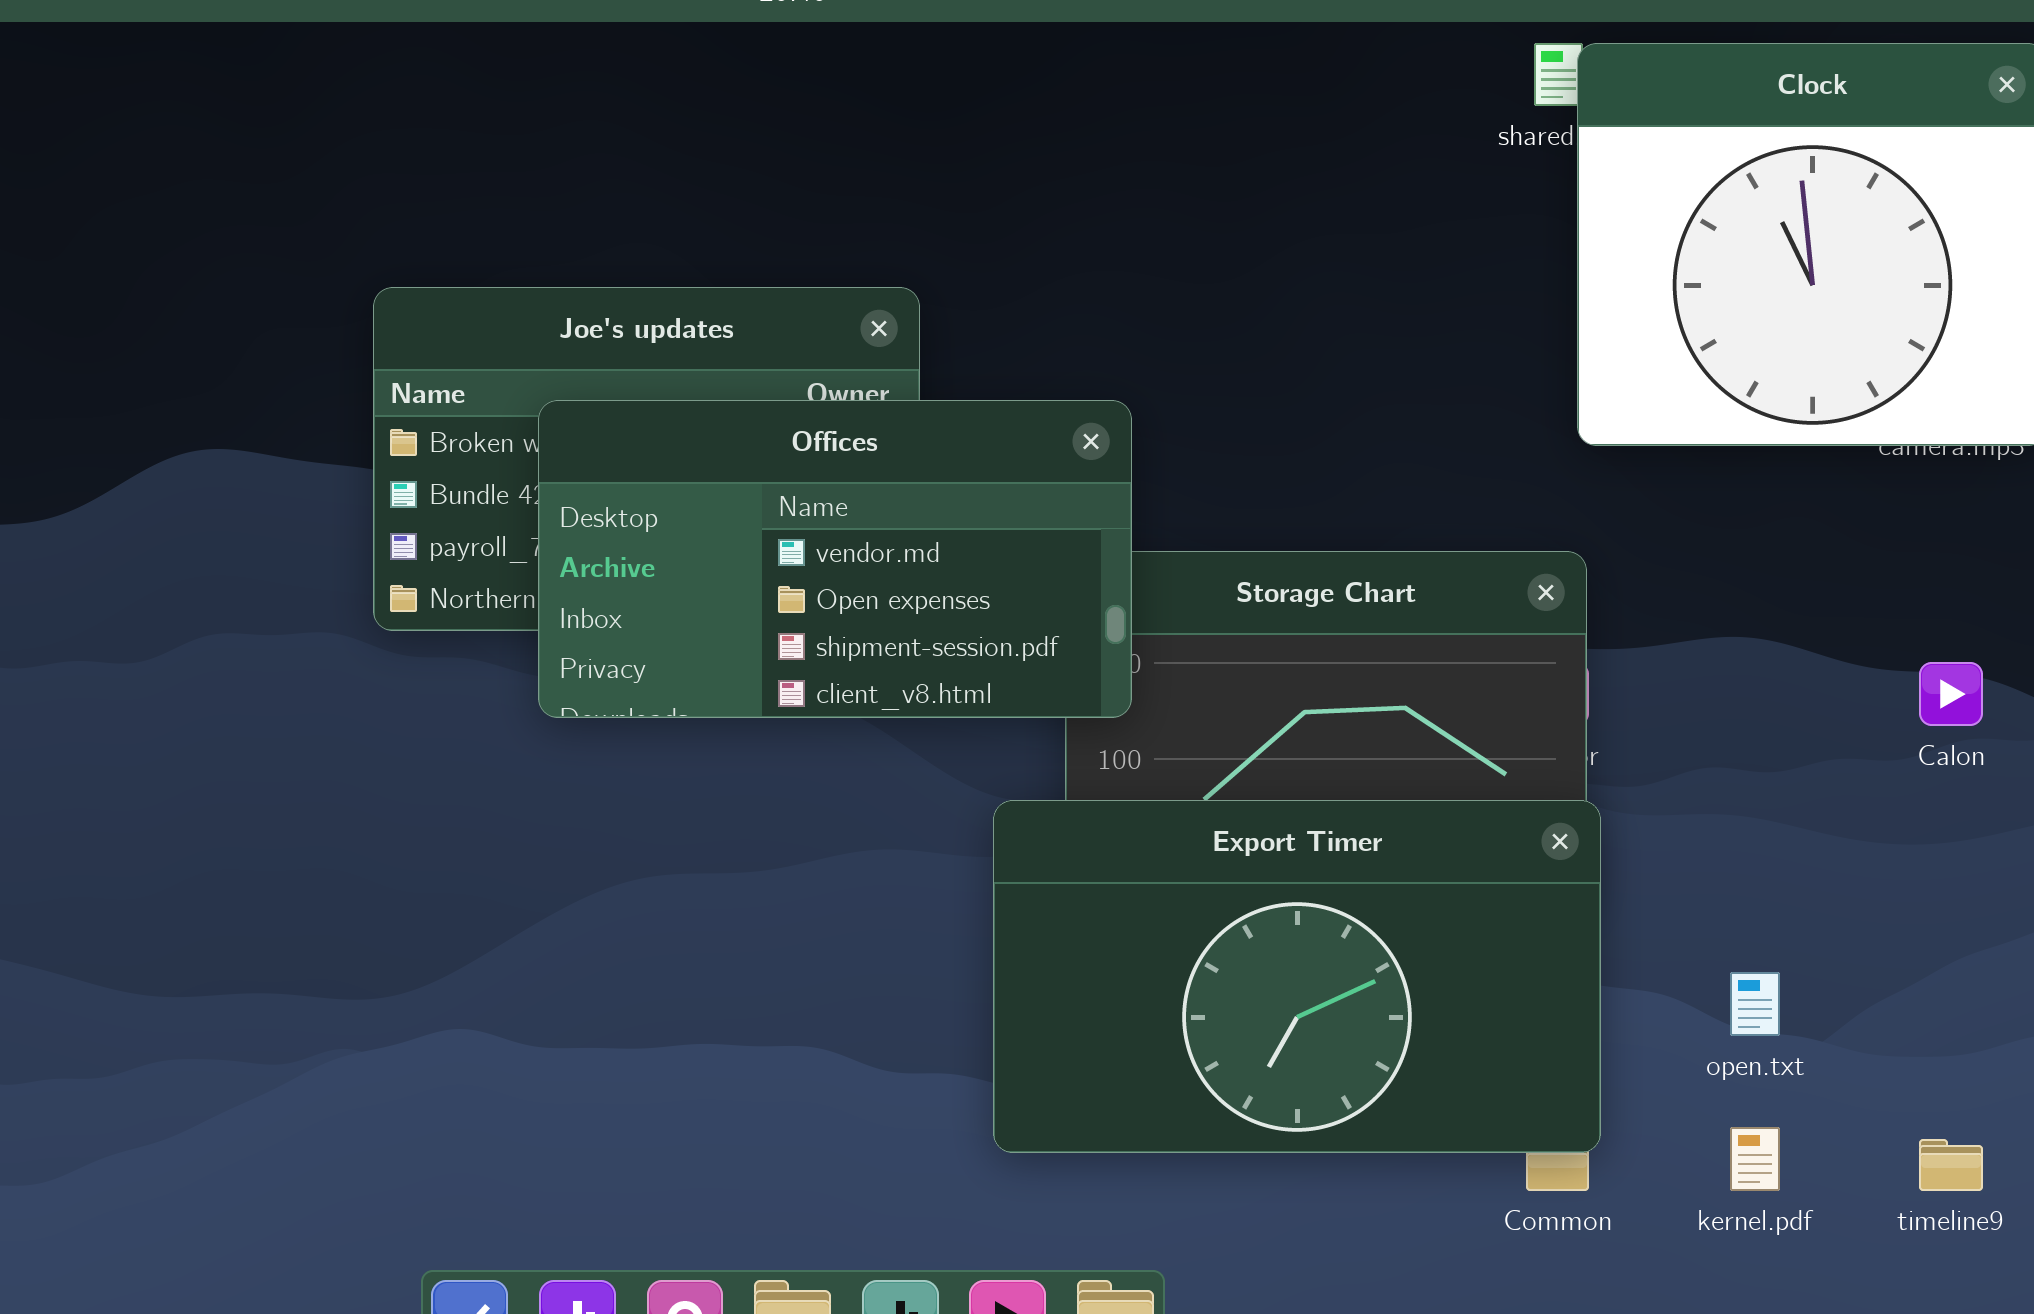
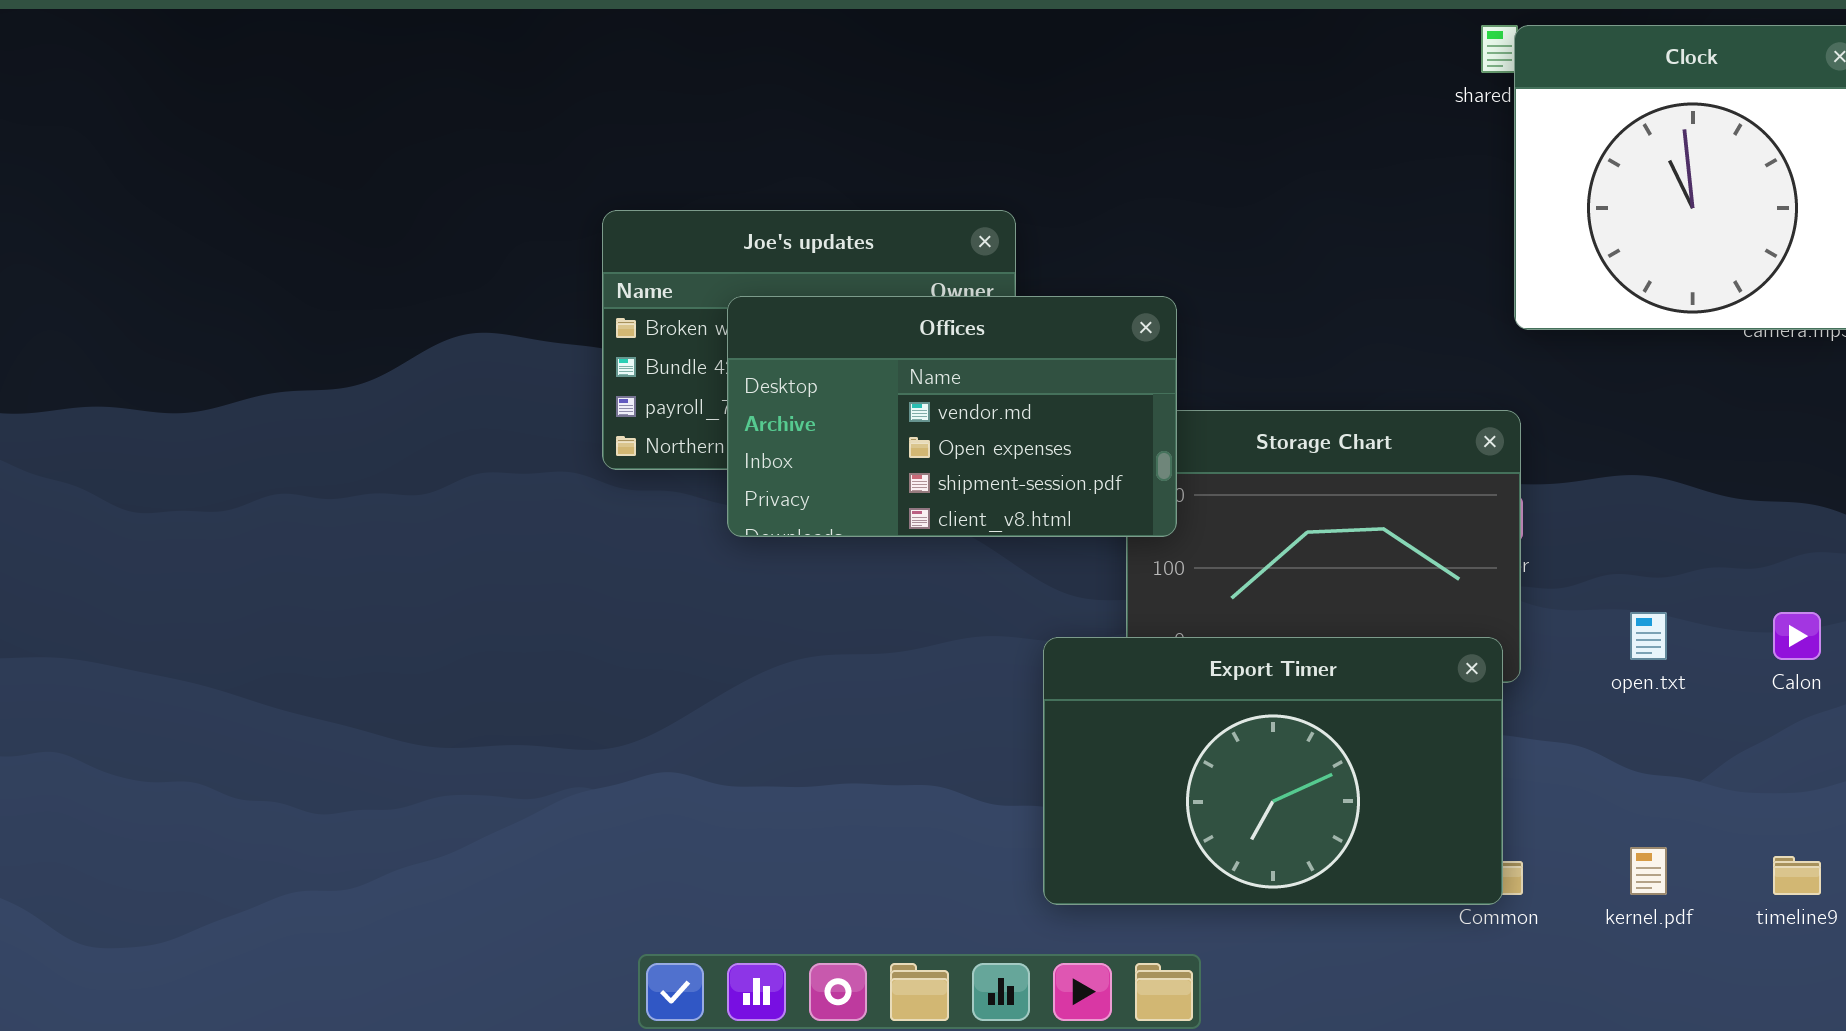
Calon: [1919,662,1983,726] -> [1773,612,1821,660], moved
Export Timer: [993,800,1601,1153] -> [1043,637,1503,905], moved
open.txt: [1730,972,1780,1036] -> [1630,612,1667,660], moved

